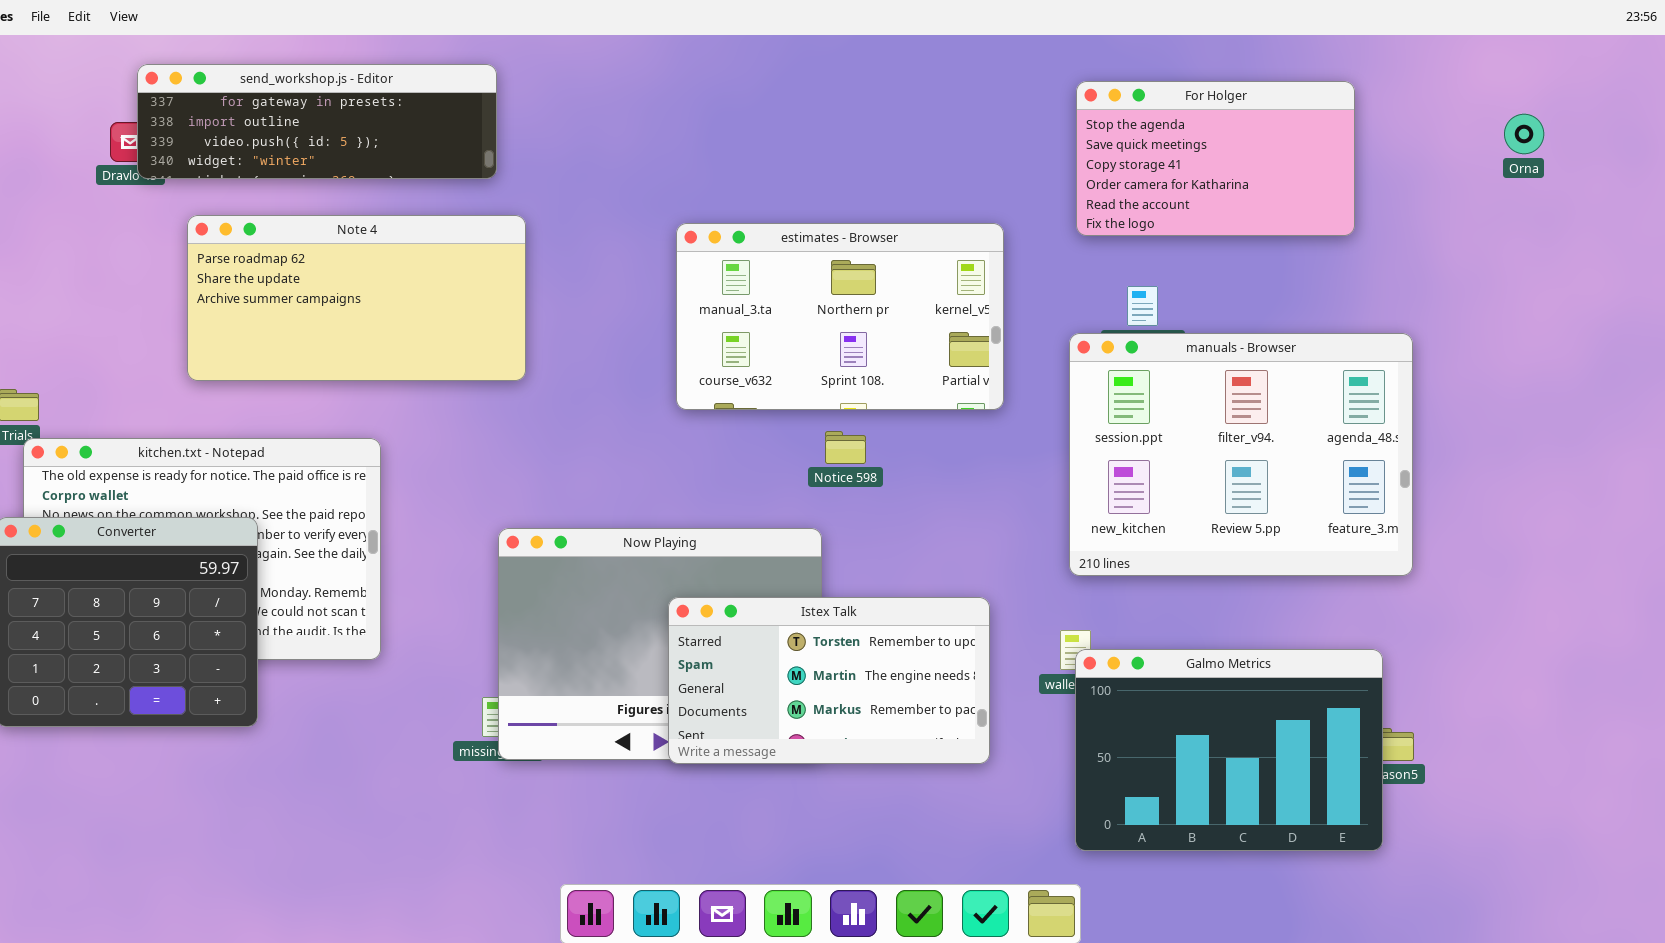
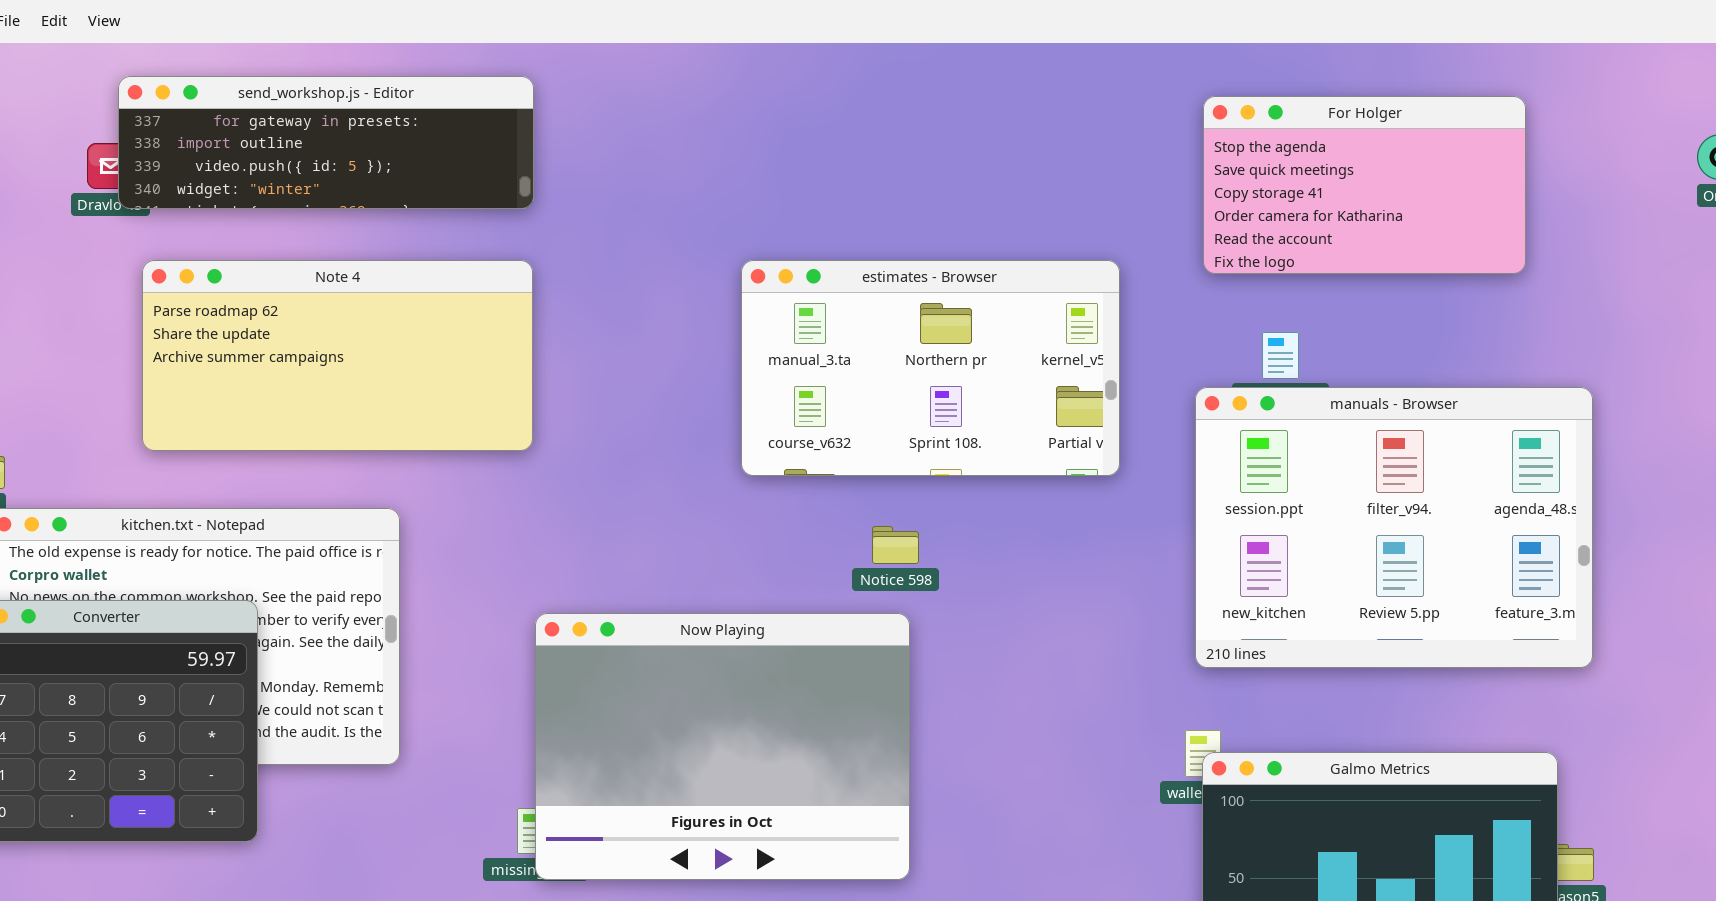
Note 4: [187,215,526,381] -> [142,260,533,451], moved
Notice 598: [825,431,866,464] -> [872,526,919,564], moved
Istex Talk: [668,597,990,764] -> none, closed

